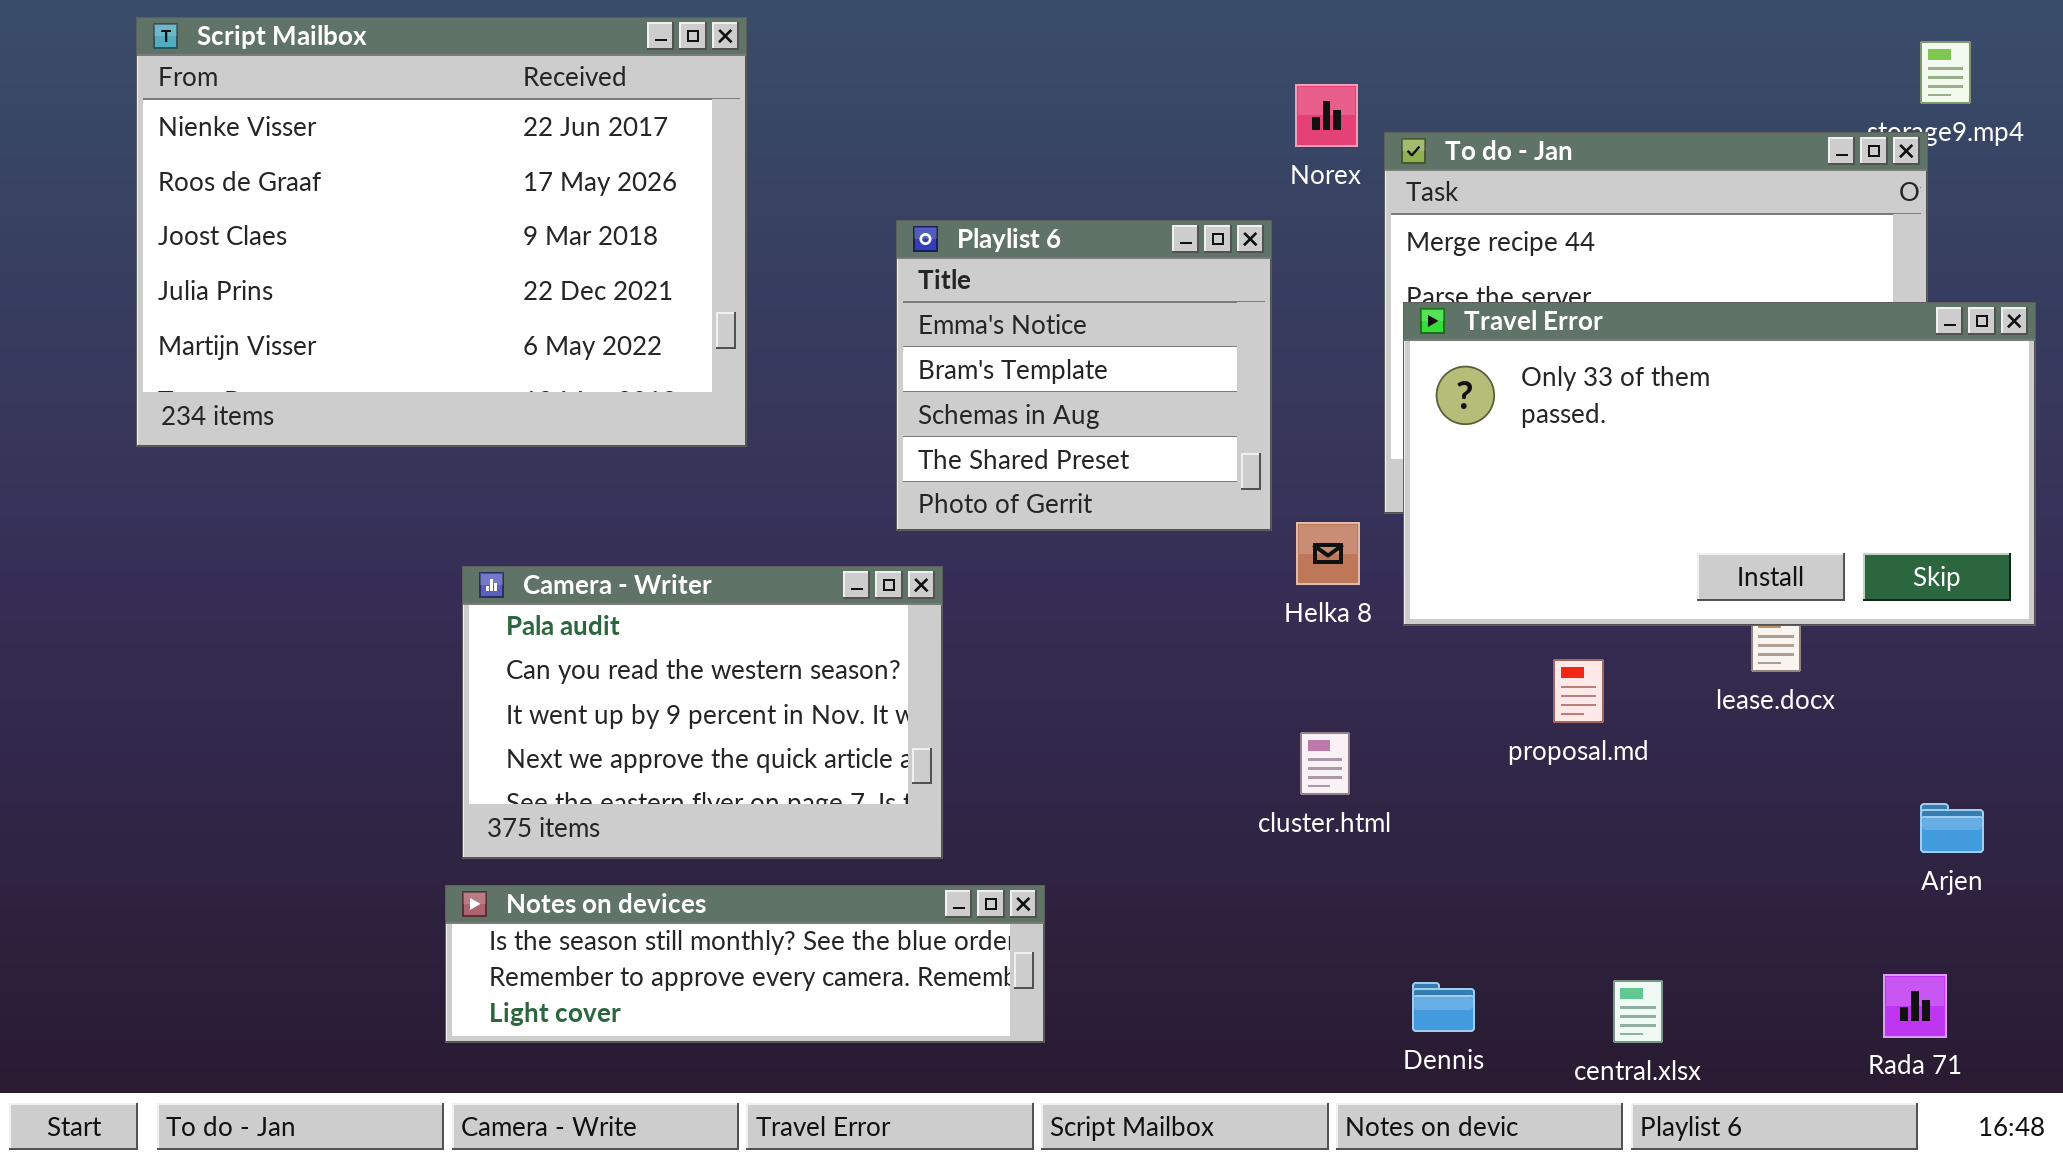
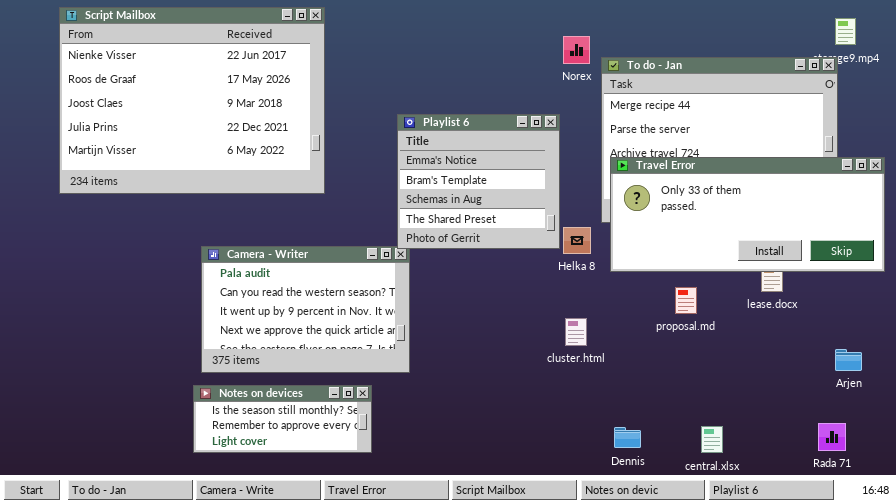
Playlist 6: [896,220,1272,531] -> [397,114,560,249], moved
Travel Error: [1403,302,2036,626] -> [610,157,885,272], resized
Notes on devices: [445,885,1045,1043] -> [193,385,372,453], resized

